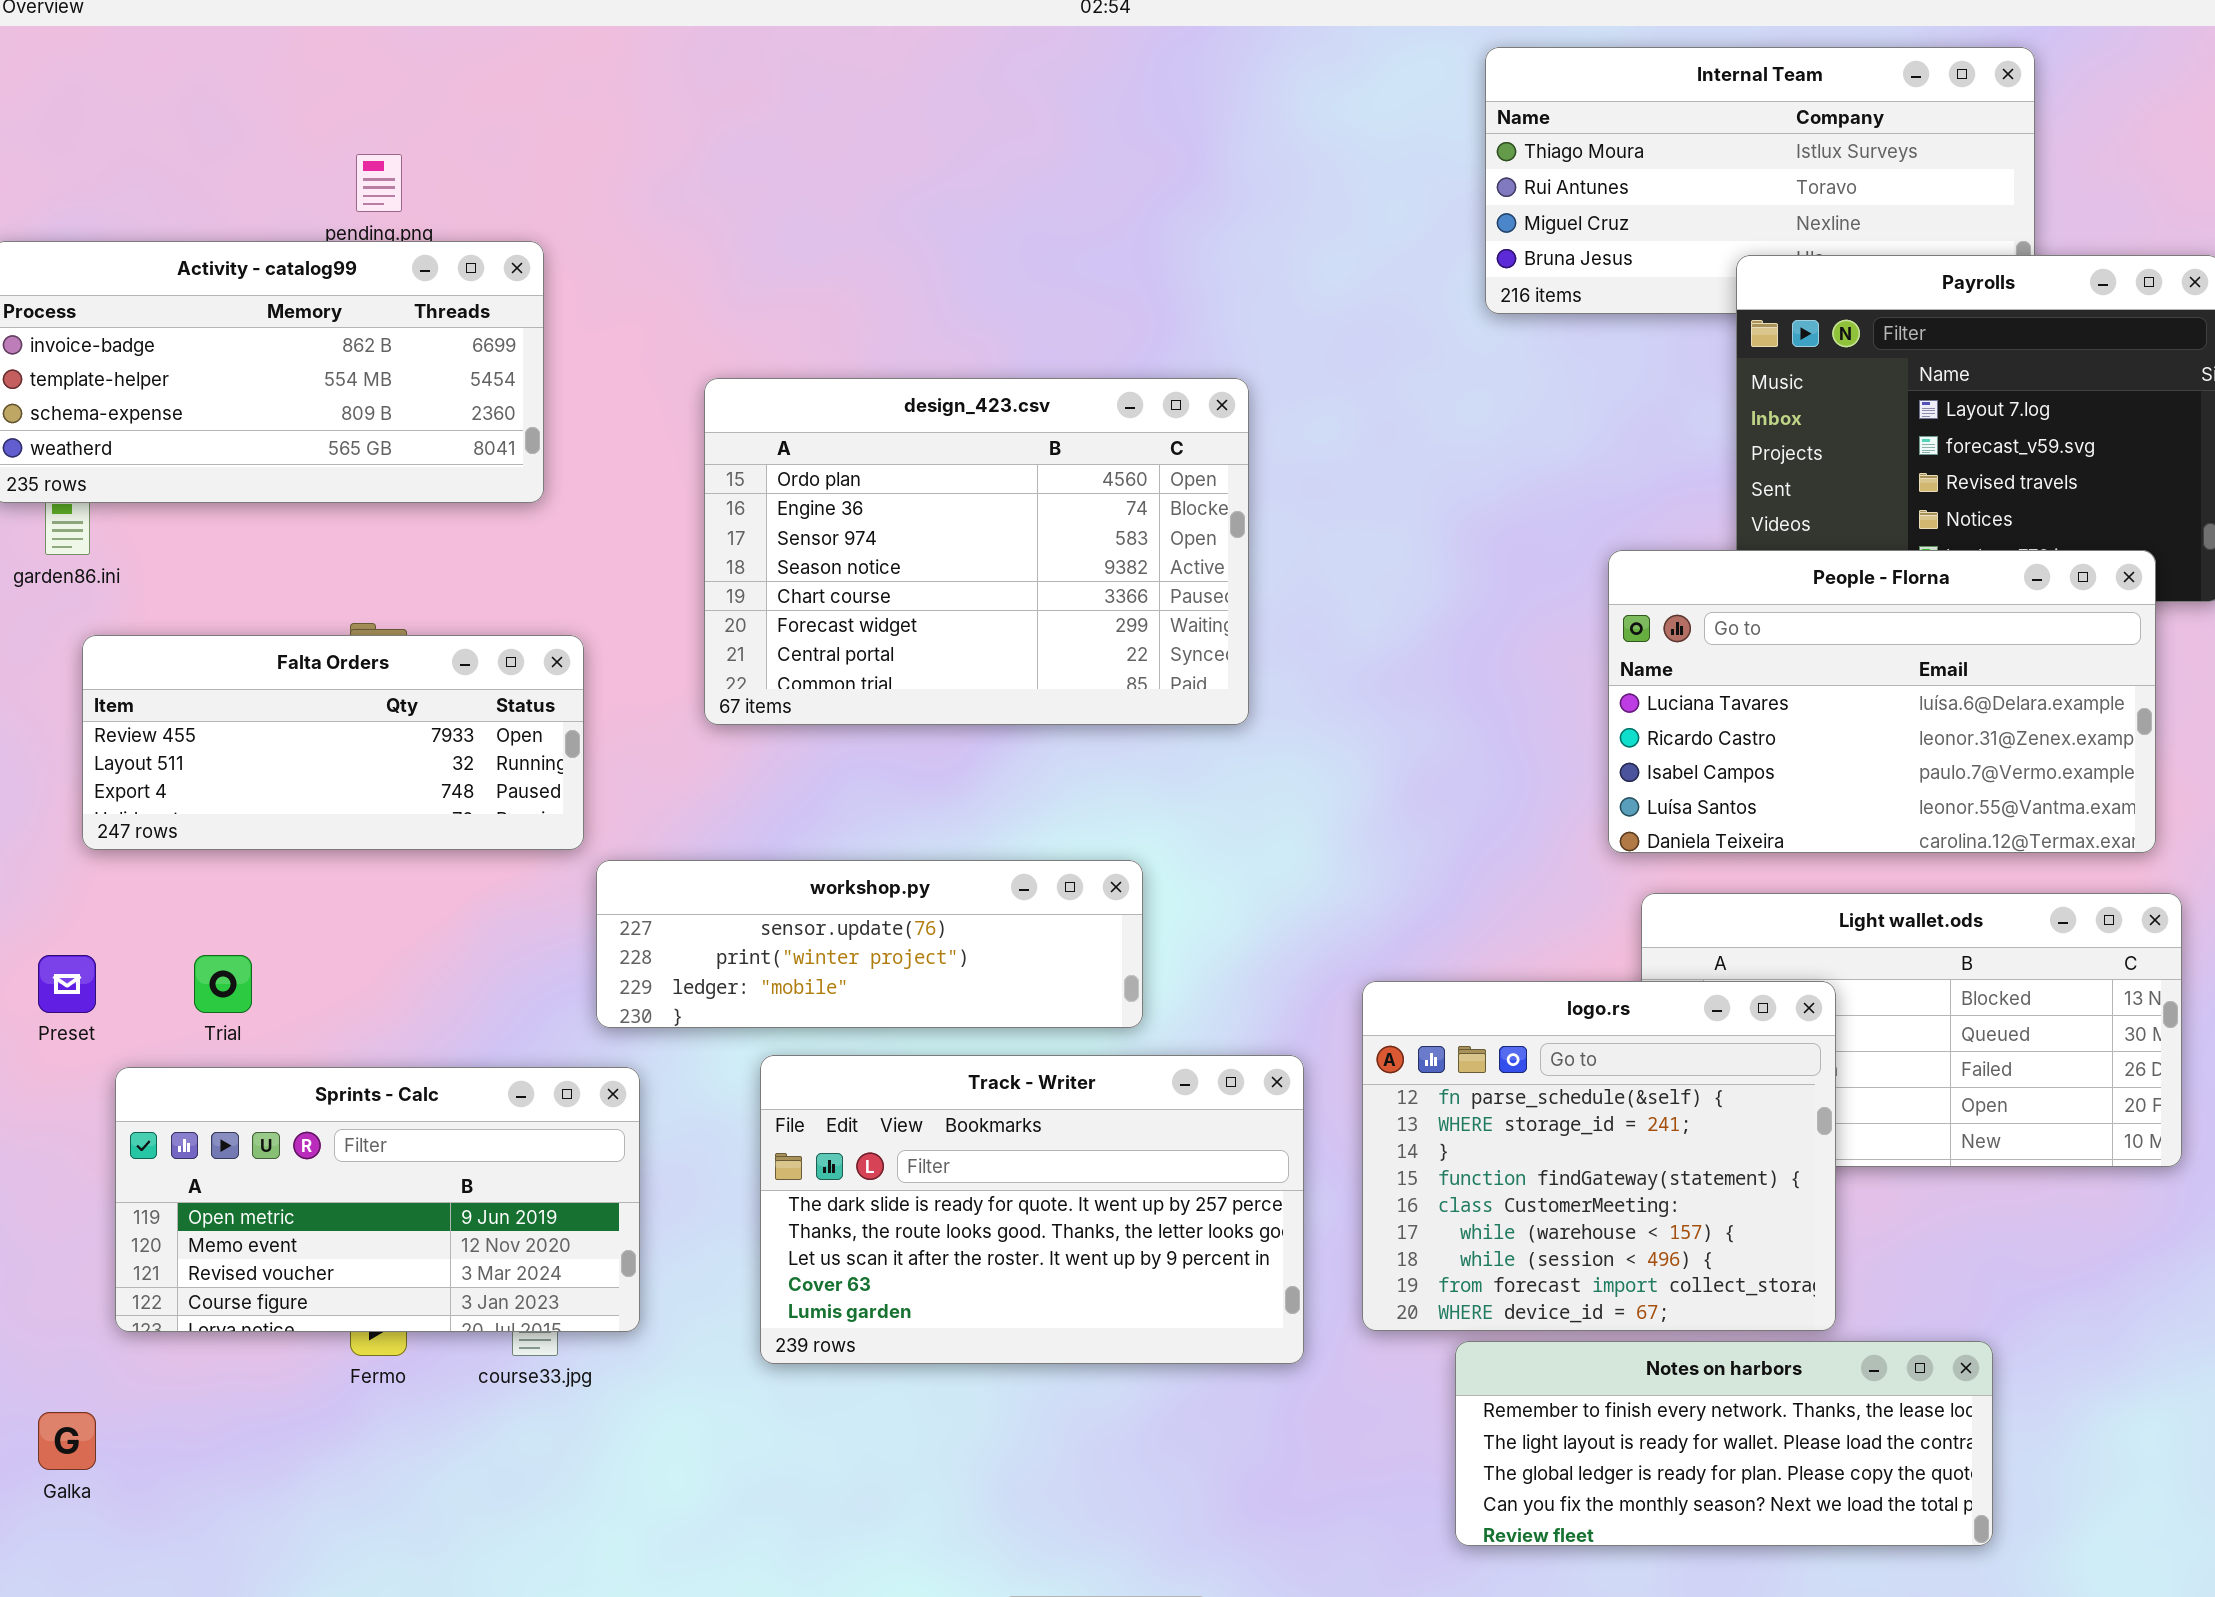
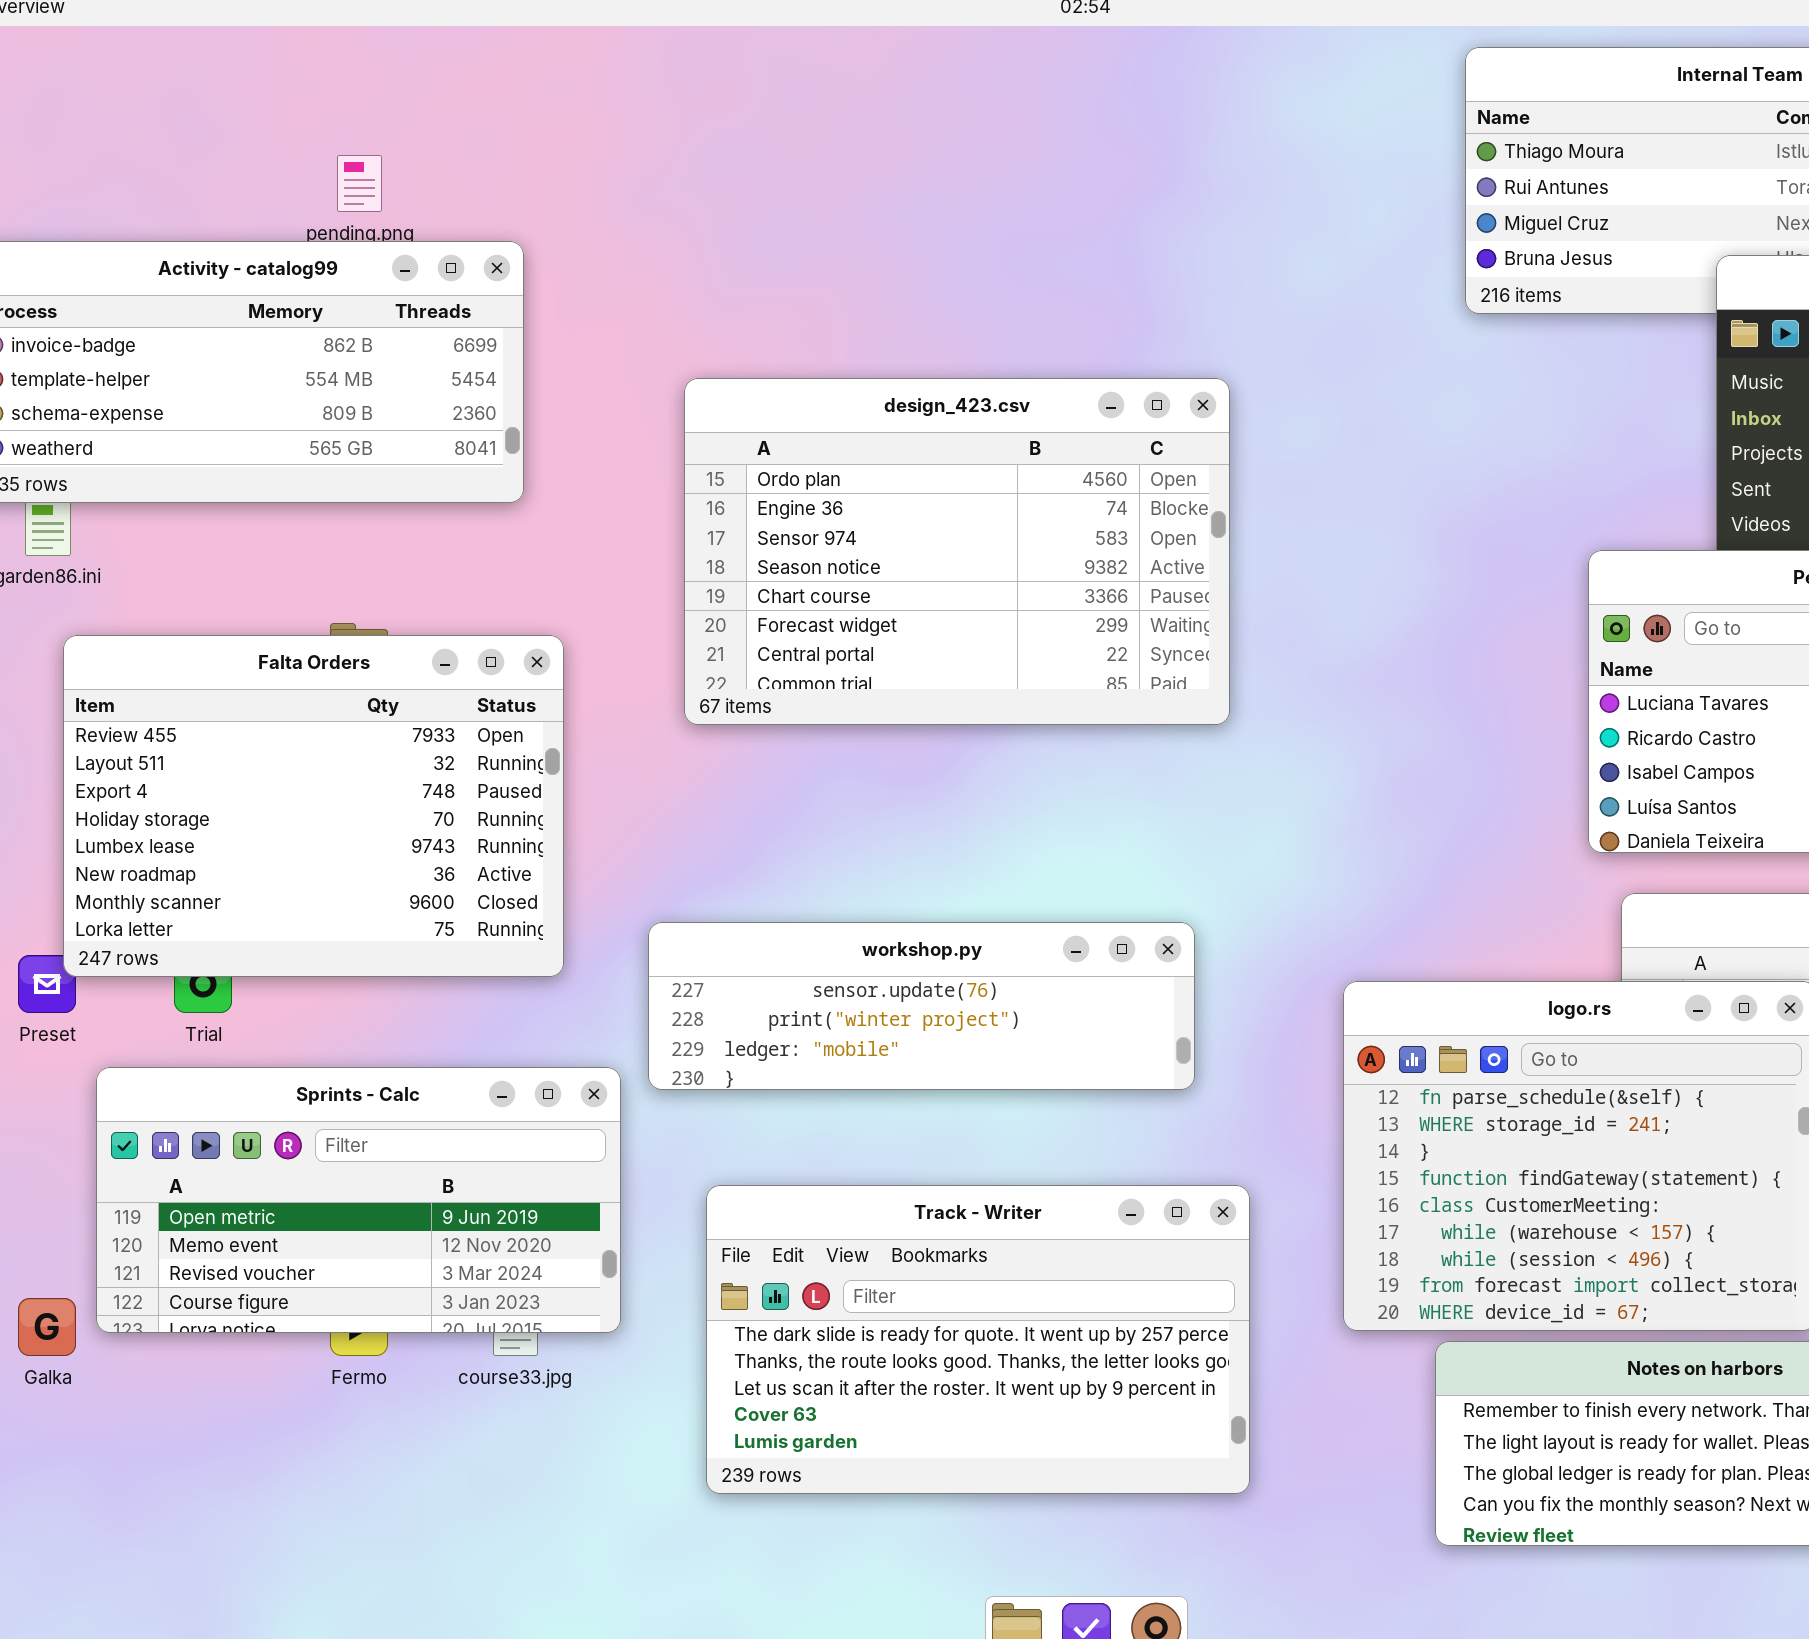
Falta Orders: [82,635,584,850] -> [63,635,564,977], resized
workshop.py: [596,860,1143,1028] -> [648,922,1195,1090], moved
Track - Writer: [760,1055,1304,1364] -> [706,1185,1250,1494], moved
Galka: [38,1412,96,1470] -> [18,1298,76,1356], moved

